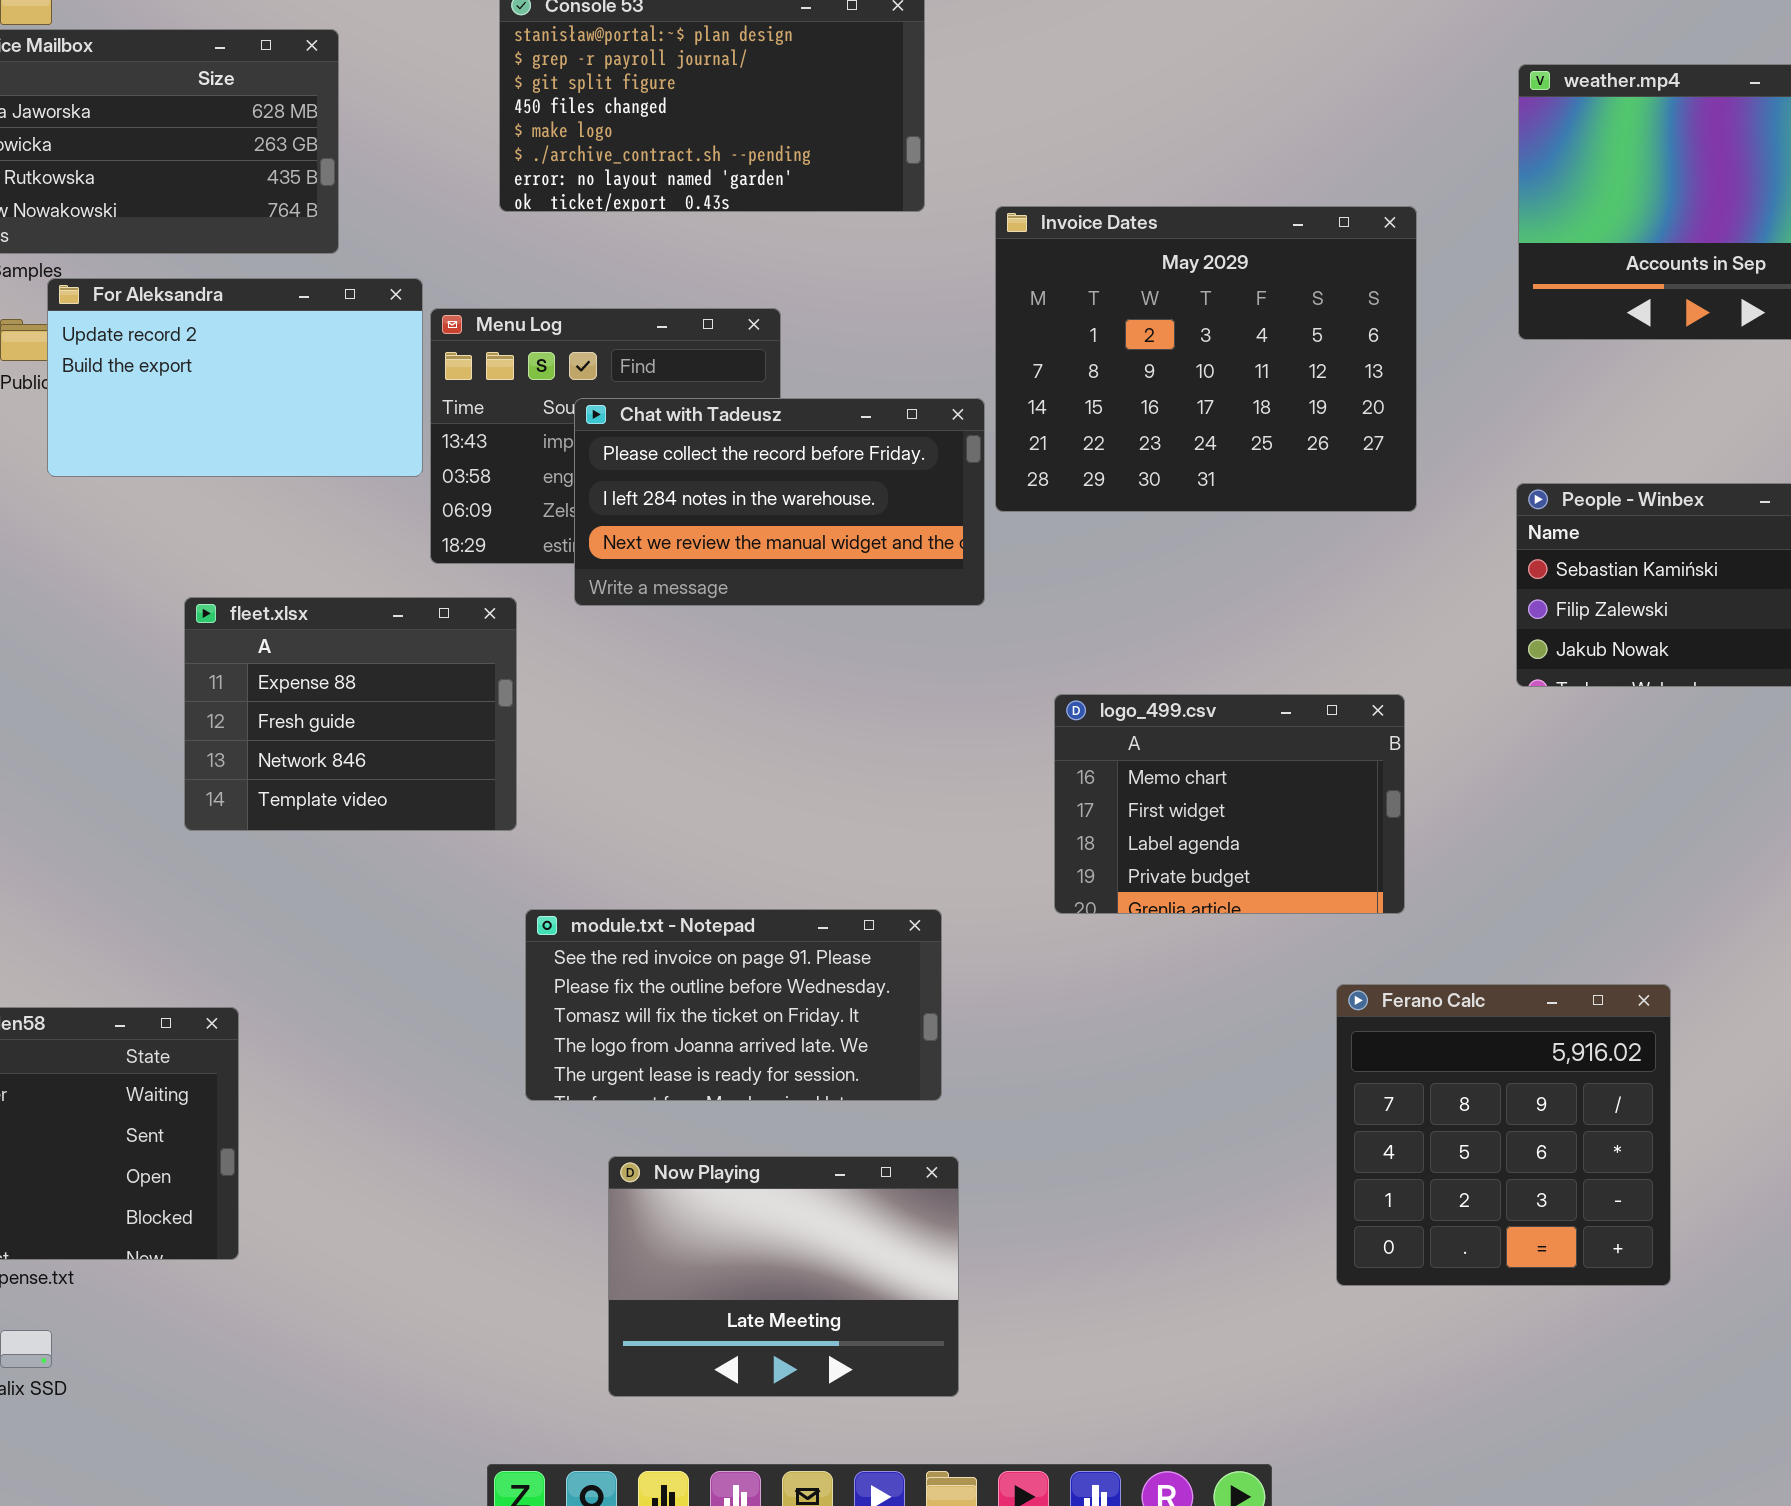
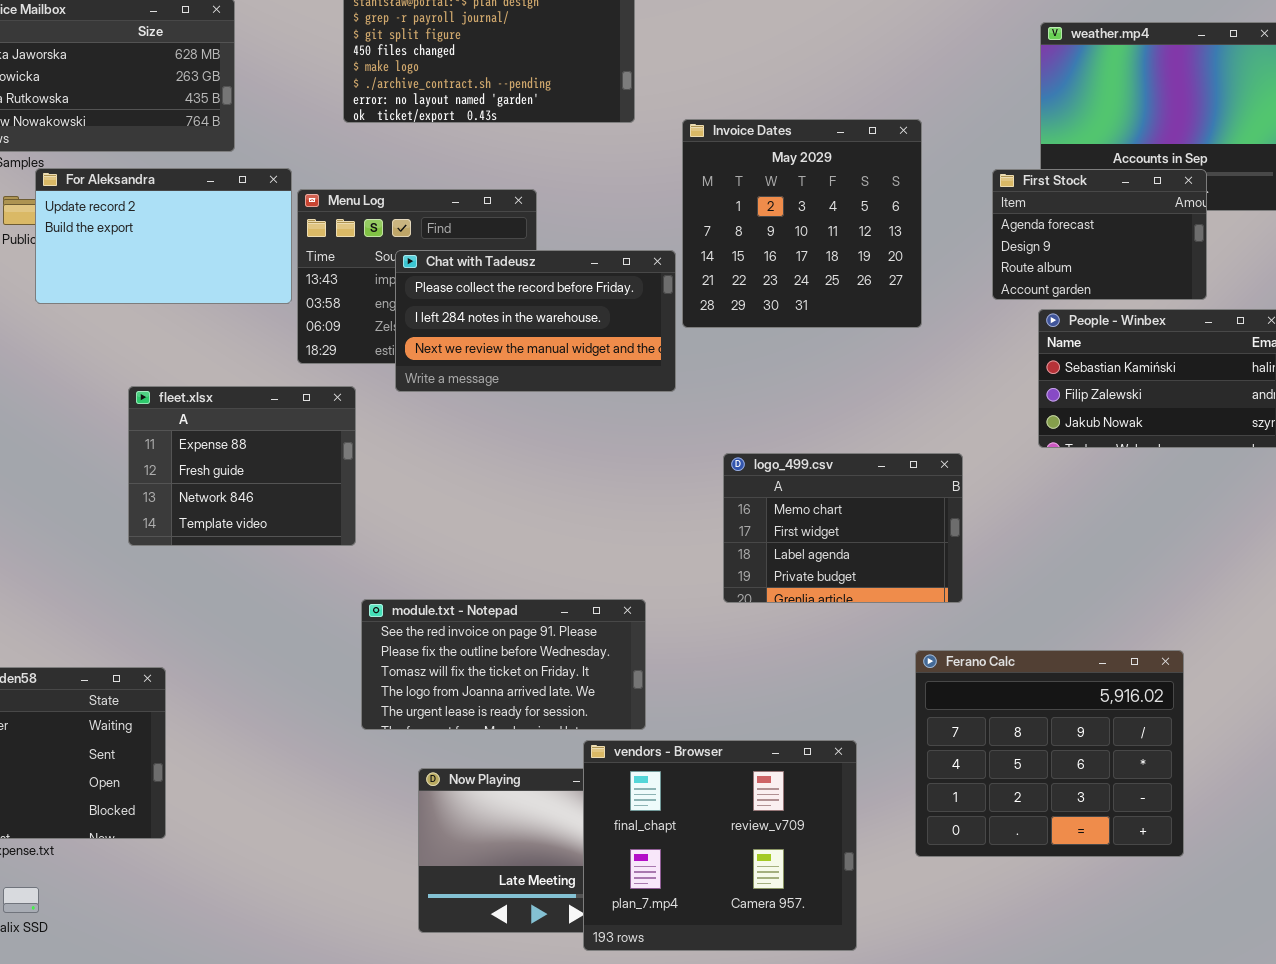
Invoice Dates: [995,206,1417,512] -> [682,119,922,328], resized
First Stock: none -> [992,169,1207,300], opened
Ferano Calc: [1336,984,1671,1286] -> [915,650,1184,857], resized
vendors - Browser: none -> [583,740,857,951], opened

